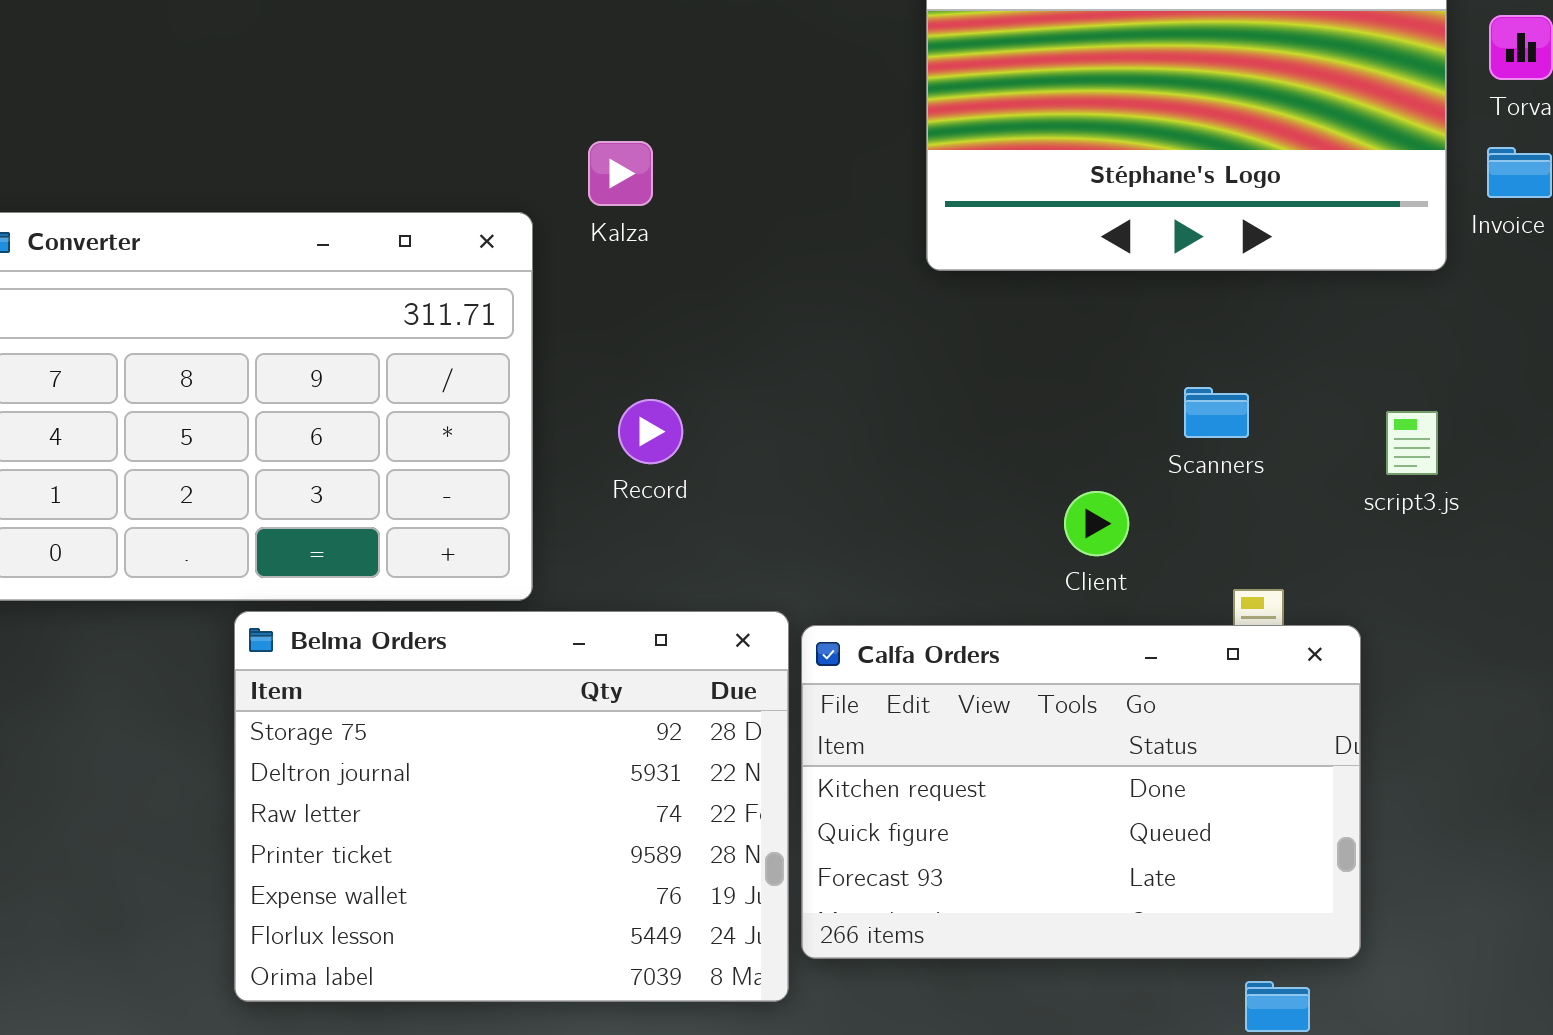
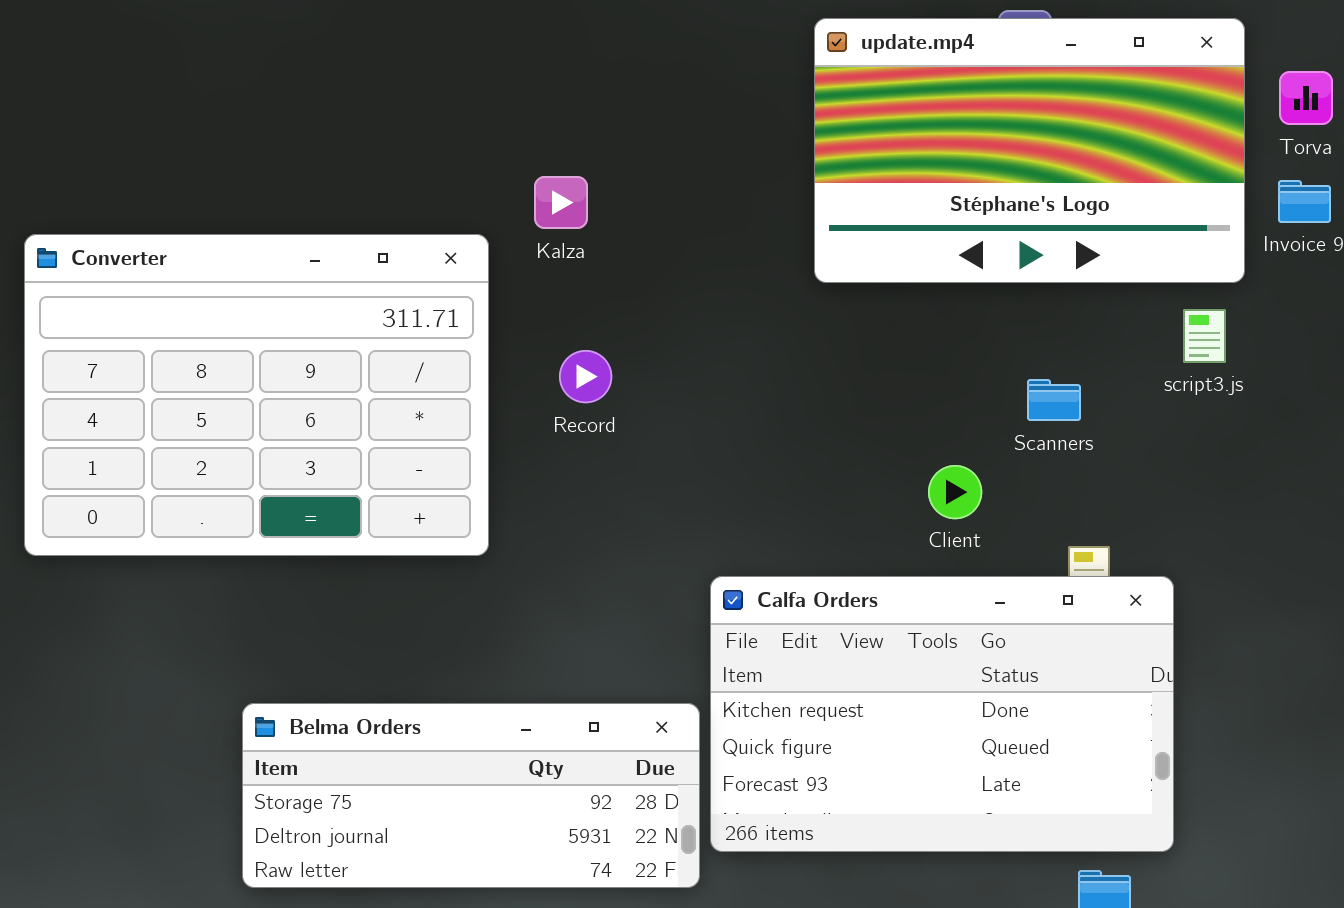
Record: [618,399,683,464] -> [559,350,612,403], moved
script3.js: [1386,411,1438,475] -> [1183,309,1226,363], moved
Belma Orders: [234,611,789,1002] -> [242,703,700,888], resized

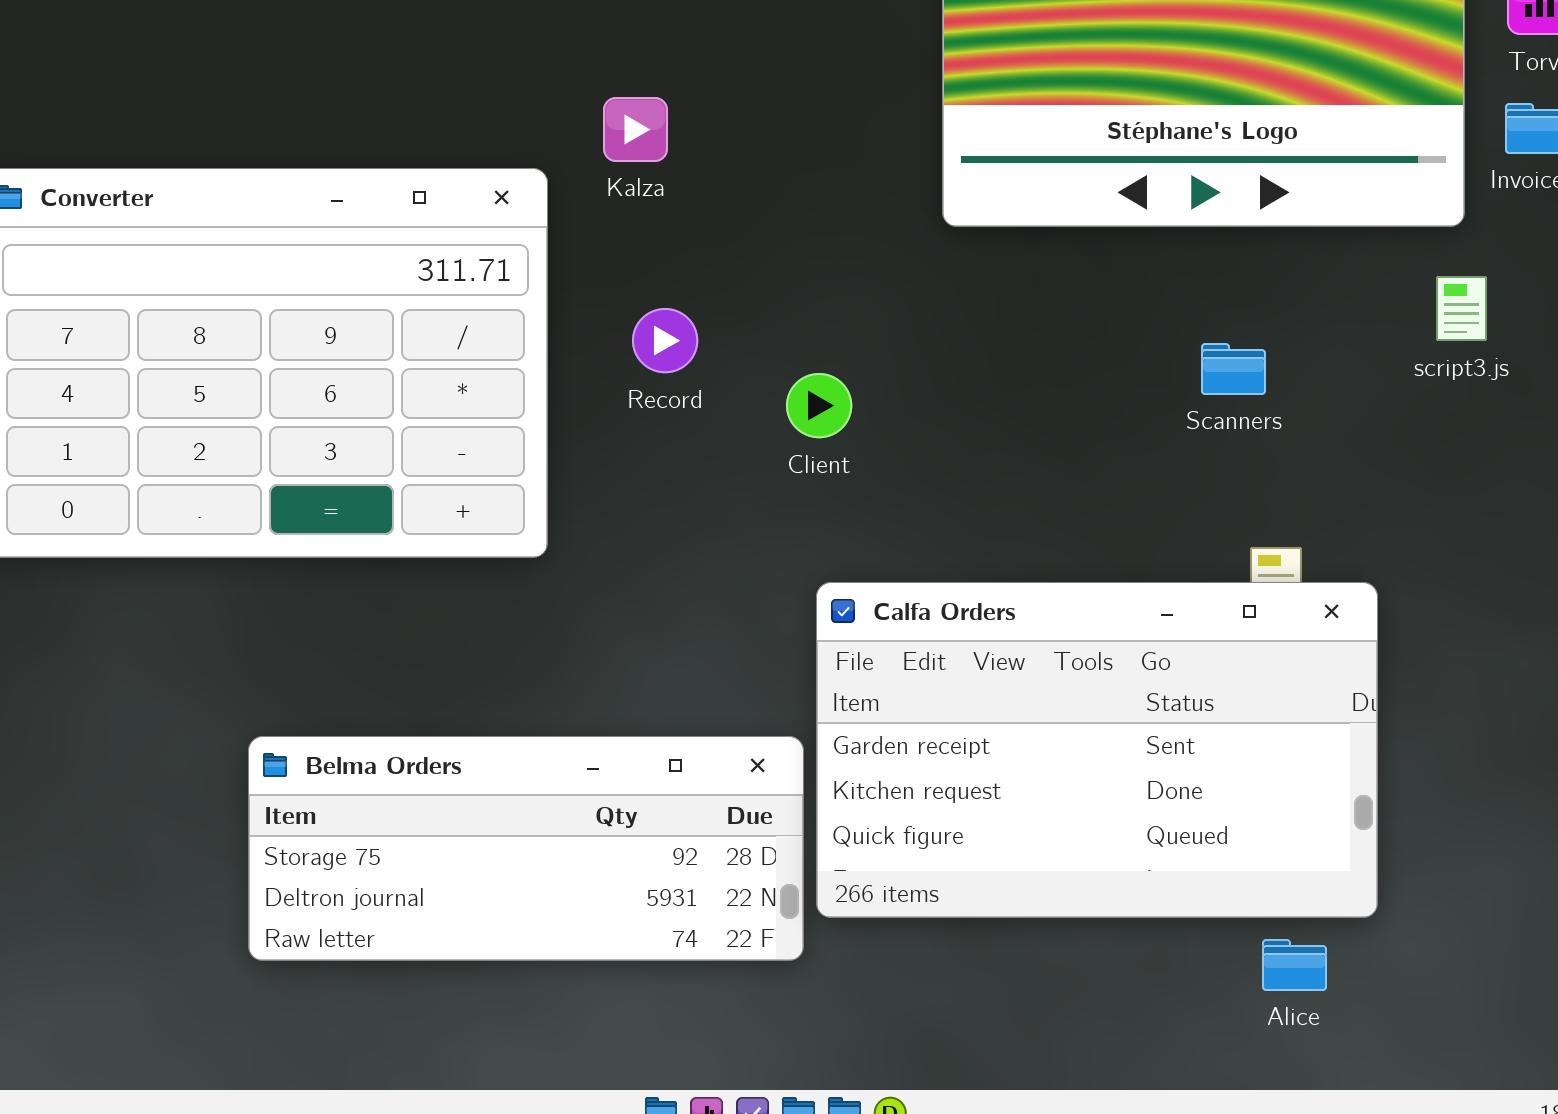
script3.js: [1183,309,1226,363] -> [1436,276,1487,341], moved
Client: [928,465,982,519] -> [786,373,852,438], moved
Calfa Orders: [710,576,1174,852] -> [816,582,1378,918], scrolled up 1 row

